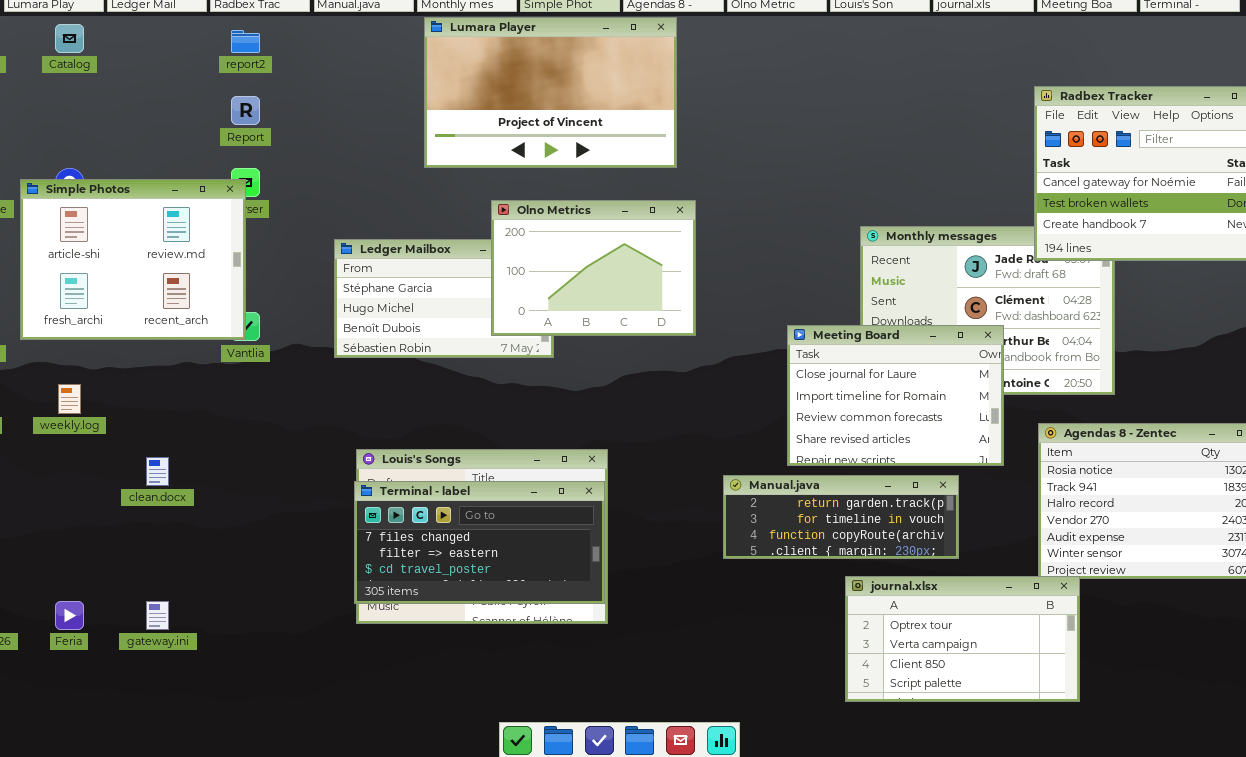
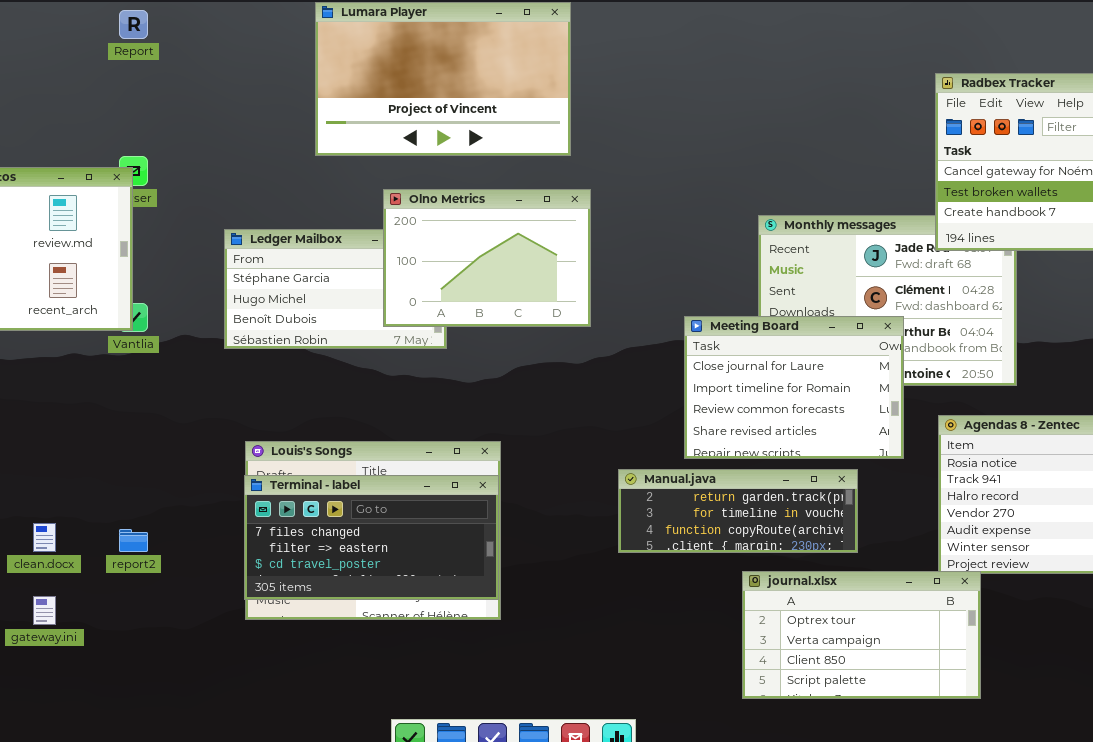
report2: [231,30,260,53] -> [119,529,148,552], moved
Report: [231,96,260,125] -> [119,10,148,39], moved
clean.docx: [146,457,169,486] -> [33,523,56,552], moved

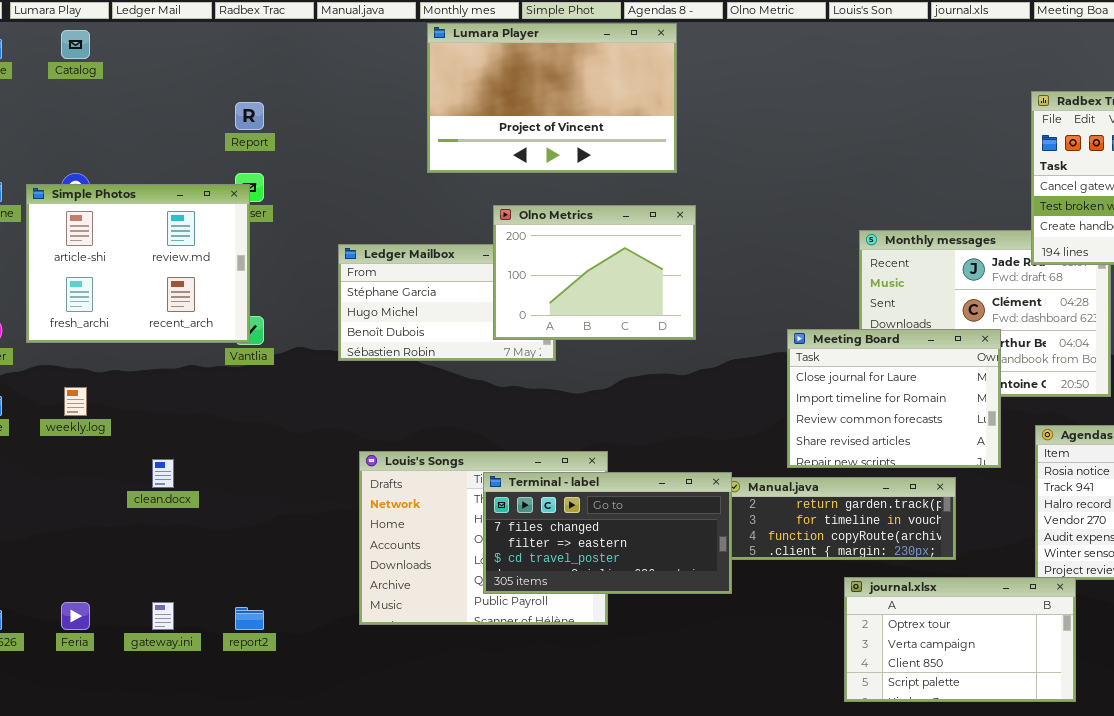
Report: [119,10,148,39] -> [235,102,264,130], moved
Terminal - label: [244,475,499,600] -> [483,472,732,594], moved
clean.docx: [33,523,56,552] -> [152,459,174,488], moved
report2: [119,529,148,552] -> [235,607,264,630], moved

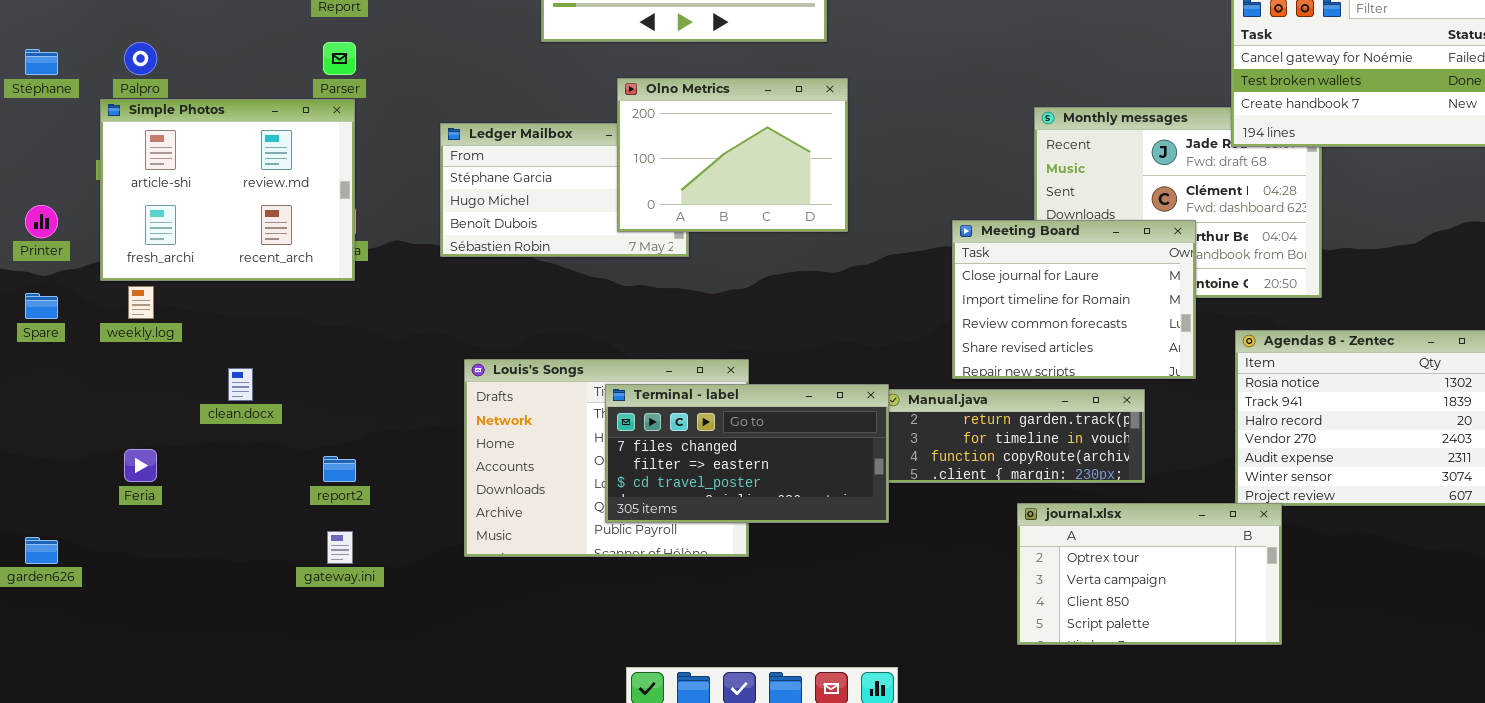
Simple Photos: [26,184,250,343] -> [100,99,355,281], moved
Feria: [61,602,90,630] -> [124,449,157,482], moved
gateway.ini: [152,602,174,630] -> [327,531,353,564], moved
report2: [235,607,264,630] -> [323,456,356,482], moved

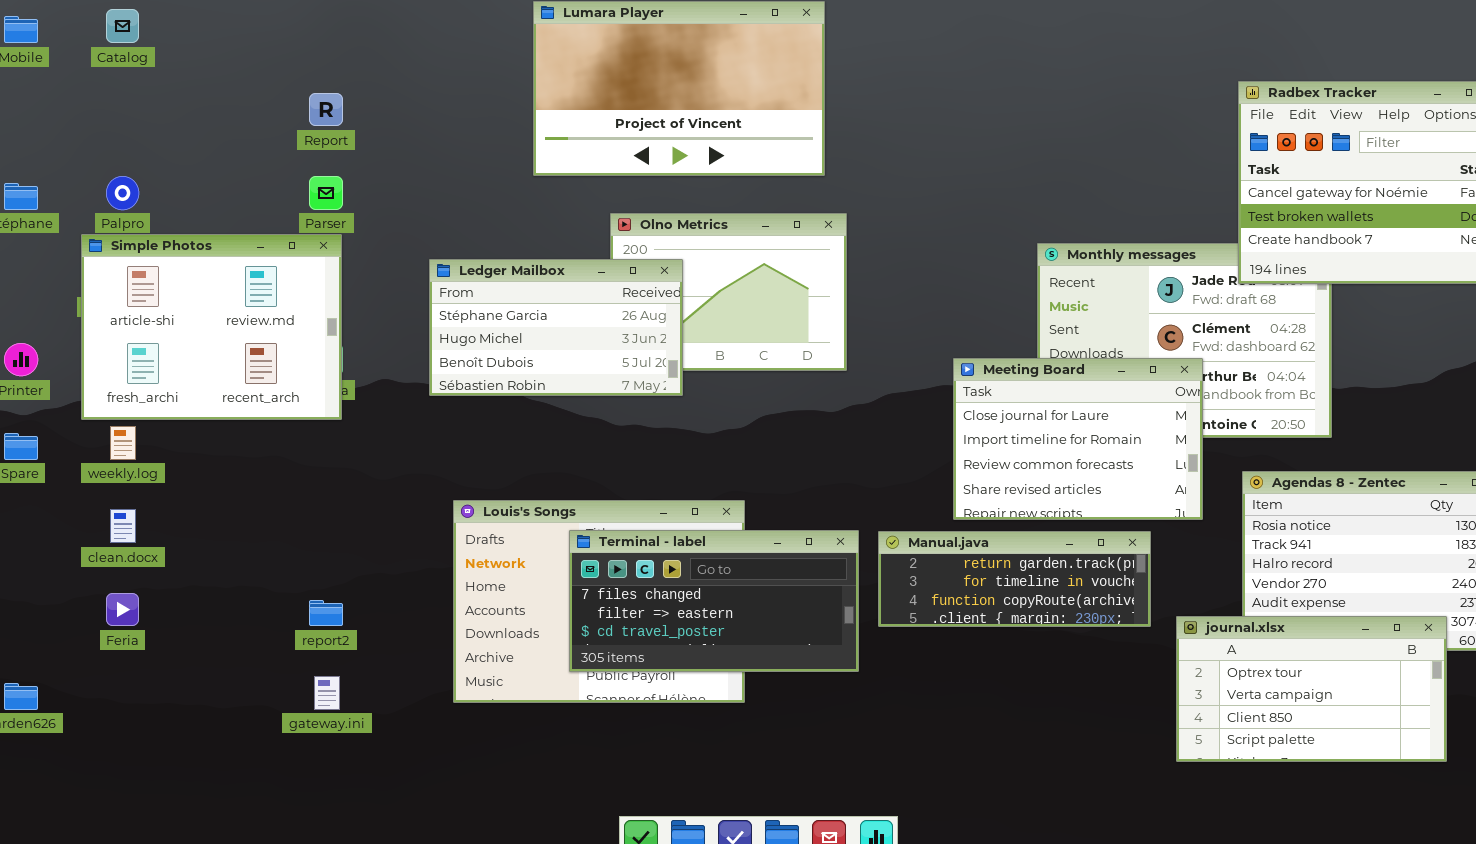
Ledger Mailbox: [440,123,689,257] -> [429,259,683,396], raised
clean.docx: [228,368,253,401] -> [110,509,136,543], moved
Terminal - label: [605,384,889,523] -> [569,530,859,672], moved
journal.xlsx: [1017,503,1282,645] -> [1176,616,1447,762], moved

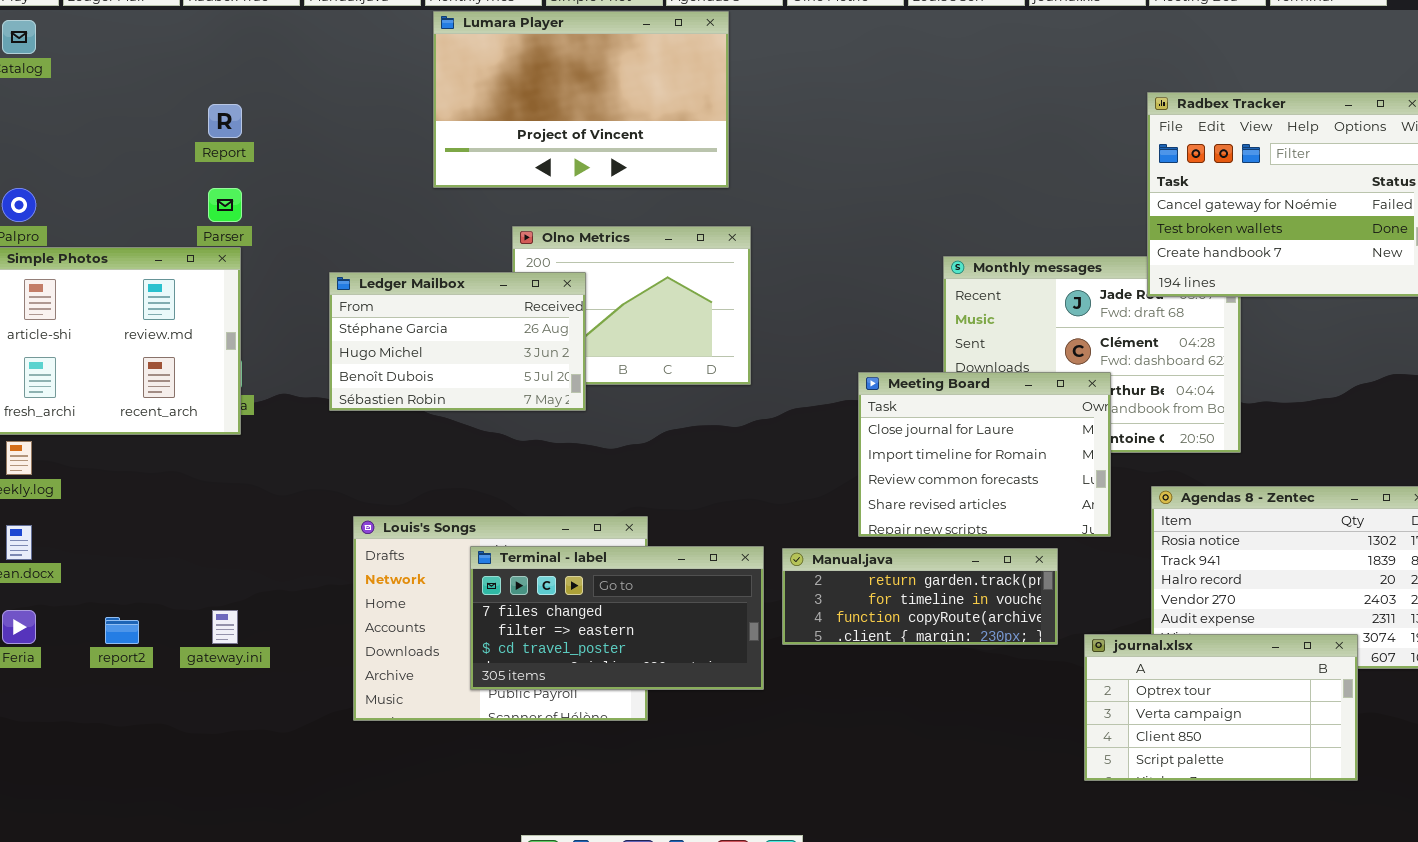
report2: [309,600,343,626] -> [105,617,139,644], moved
gateway.ini: [314,676,340,710] -> [212,610,238,644], moved

